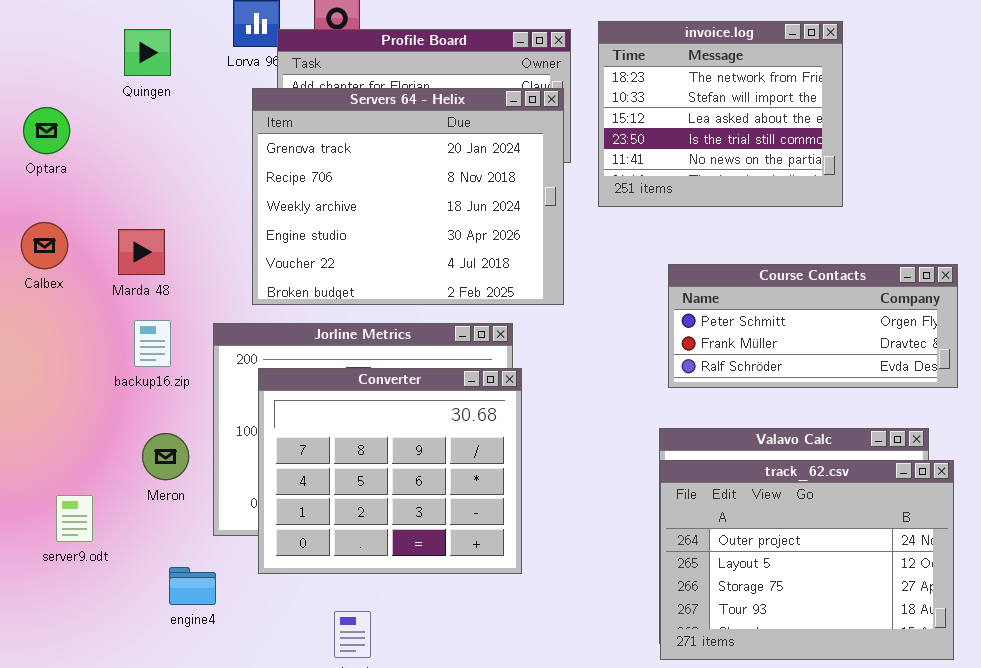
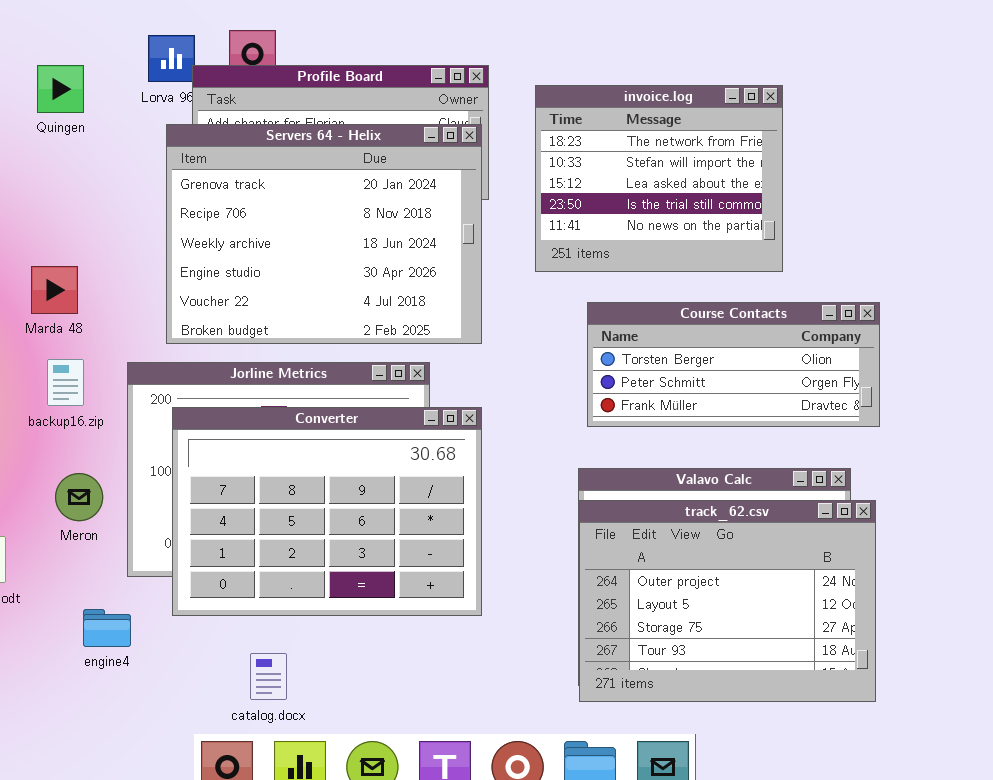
invoice.log: [598,21,843,207] -> [535,85,783,272], moved
Course Contacts: [668,264,958,388] -> [587,302,880,427], scrolled up 1 row
Converter: [258,368,522,574] -> [172,407,482,616], resized

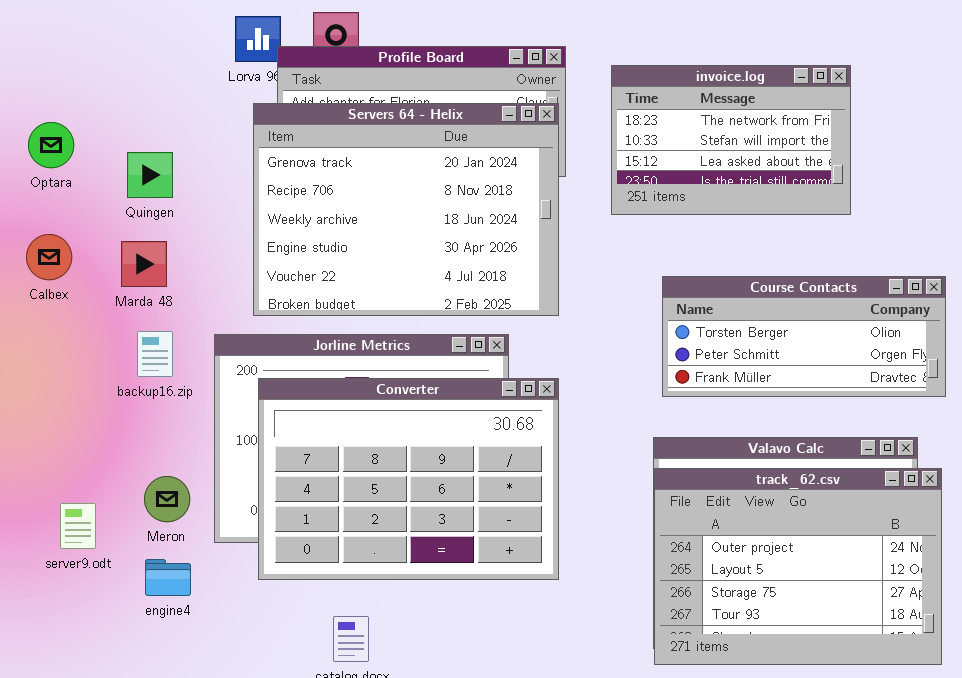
Quingen: [37,65,84,113] -> [127,152,173,198], moved
invoice.log: [535,85,783,272] -> [611,65,851,215], resized
Meron: [55,473,103,521] -> [144,476,190,522], moved
engine4: [83,609,131,647] -> [145,559,191,596], moved

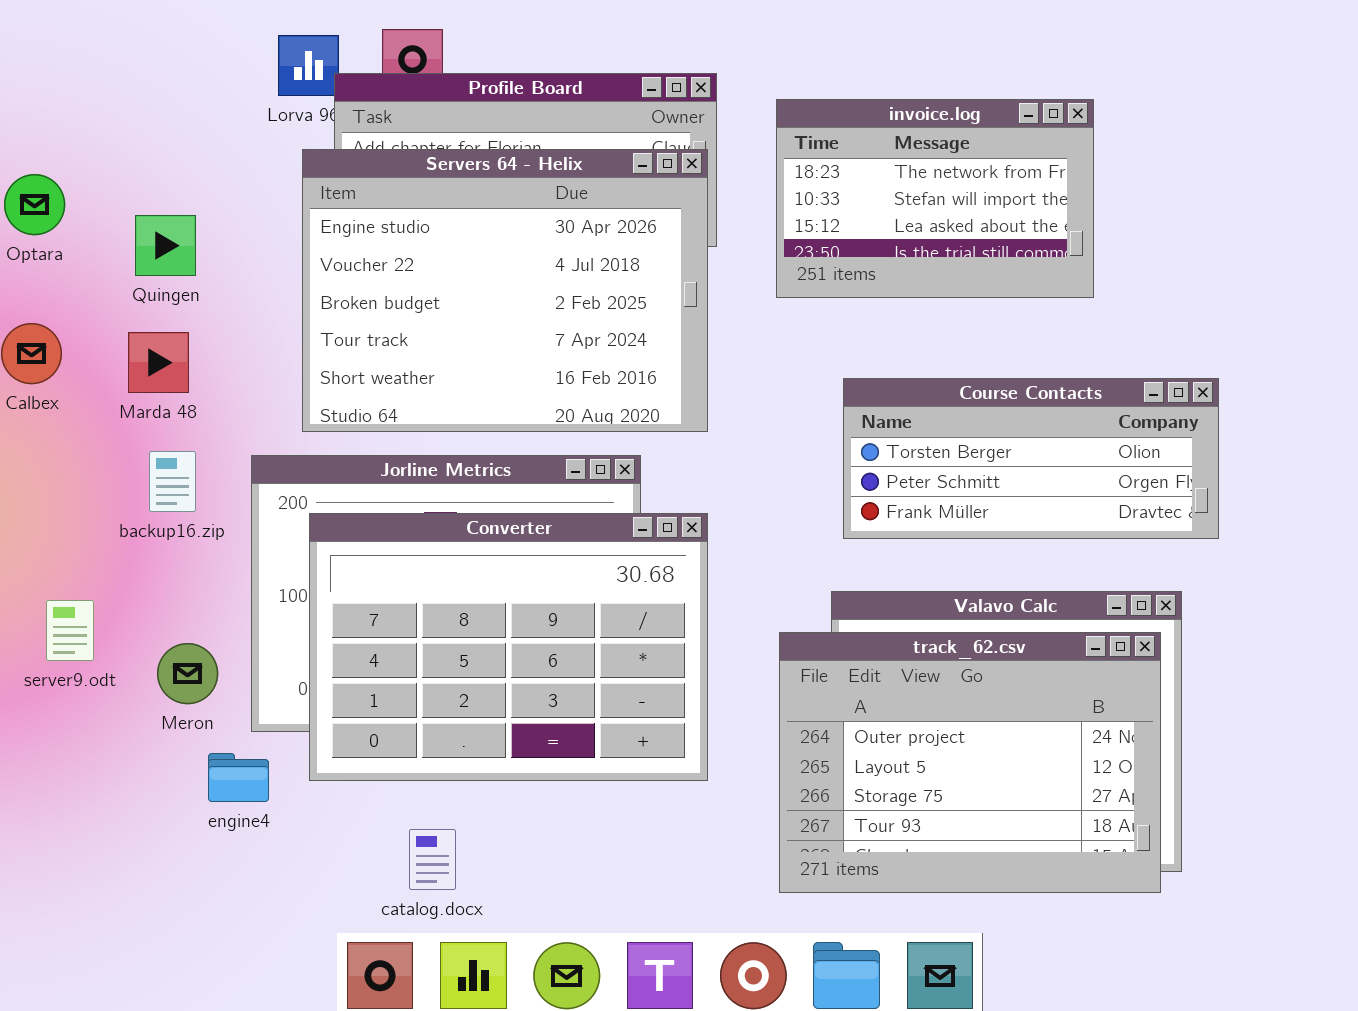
Servers 64 - Helix: [253,103,559,316] -> [302,149,708,432], scrolled down 3 rows
track_62.csv: [654,468,942,665] -> [779,632,1161,893], moved
server9.odt: [60,503,96,549] -> [46,600,94,661], moved
engine4: [145,559,191,596] -> [208,753,269,802], moved

